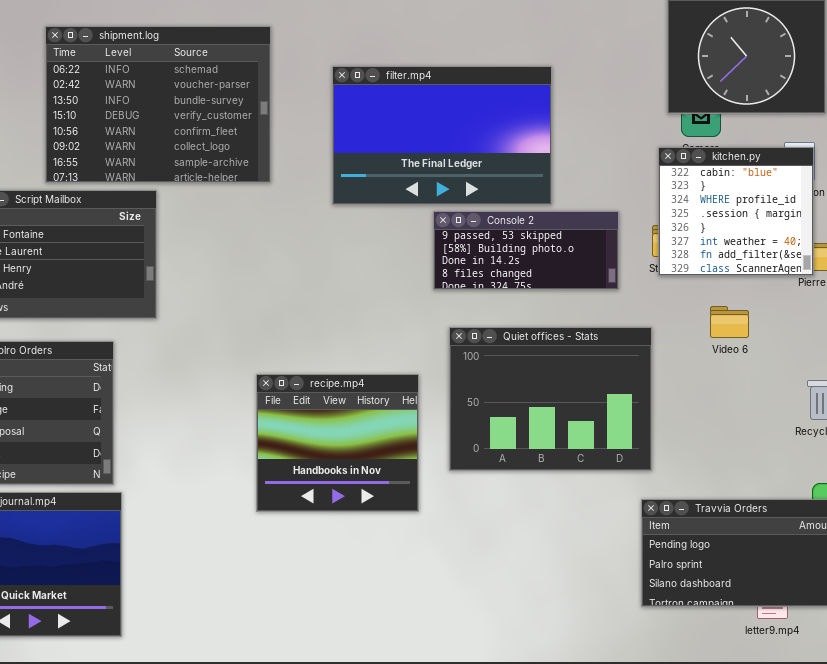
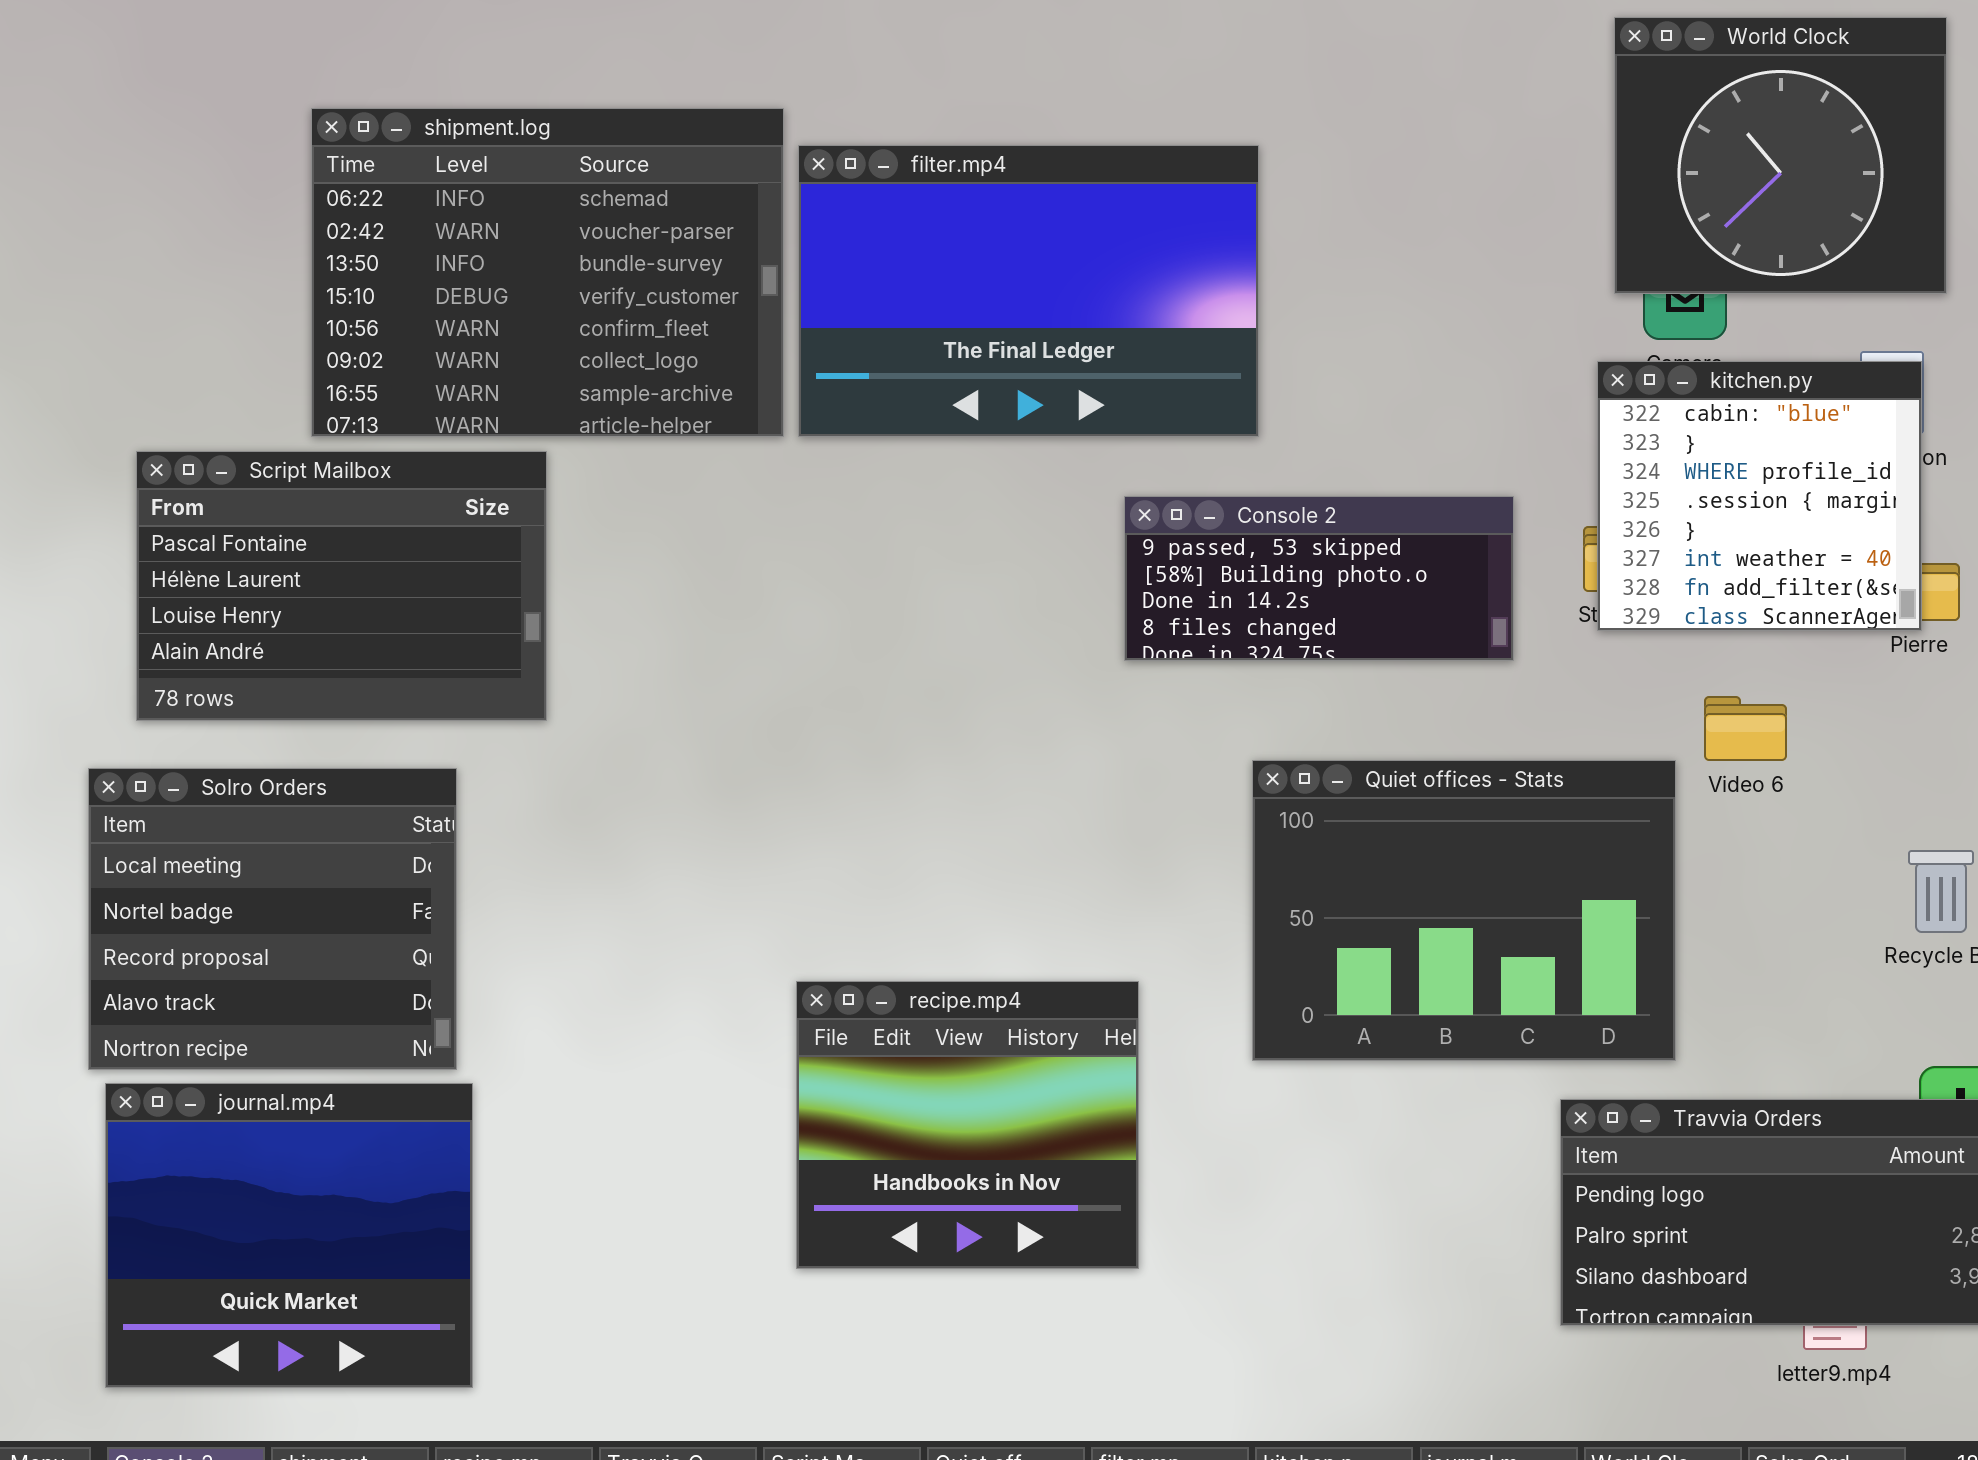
filter.mp4: [332,66,552,205] -> [798,145,1259,437], moved
Quiet offices - Stats: [449,327,652,471] -> [1252,760,1676,1061], moved
recipe.mp4: [256,374,419,512] -> [796,981,1139,1269], moved

